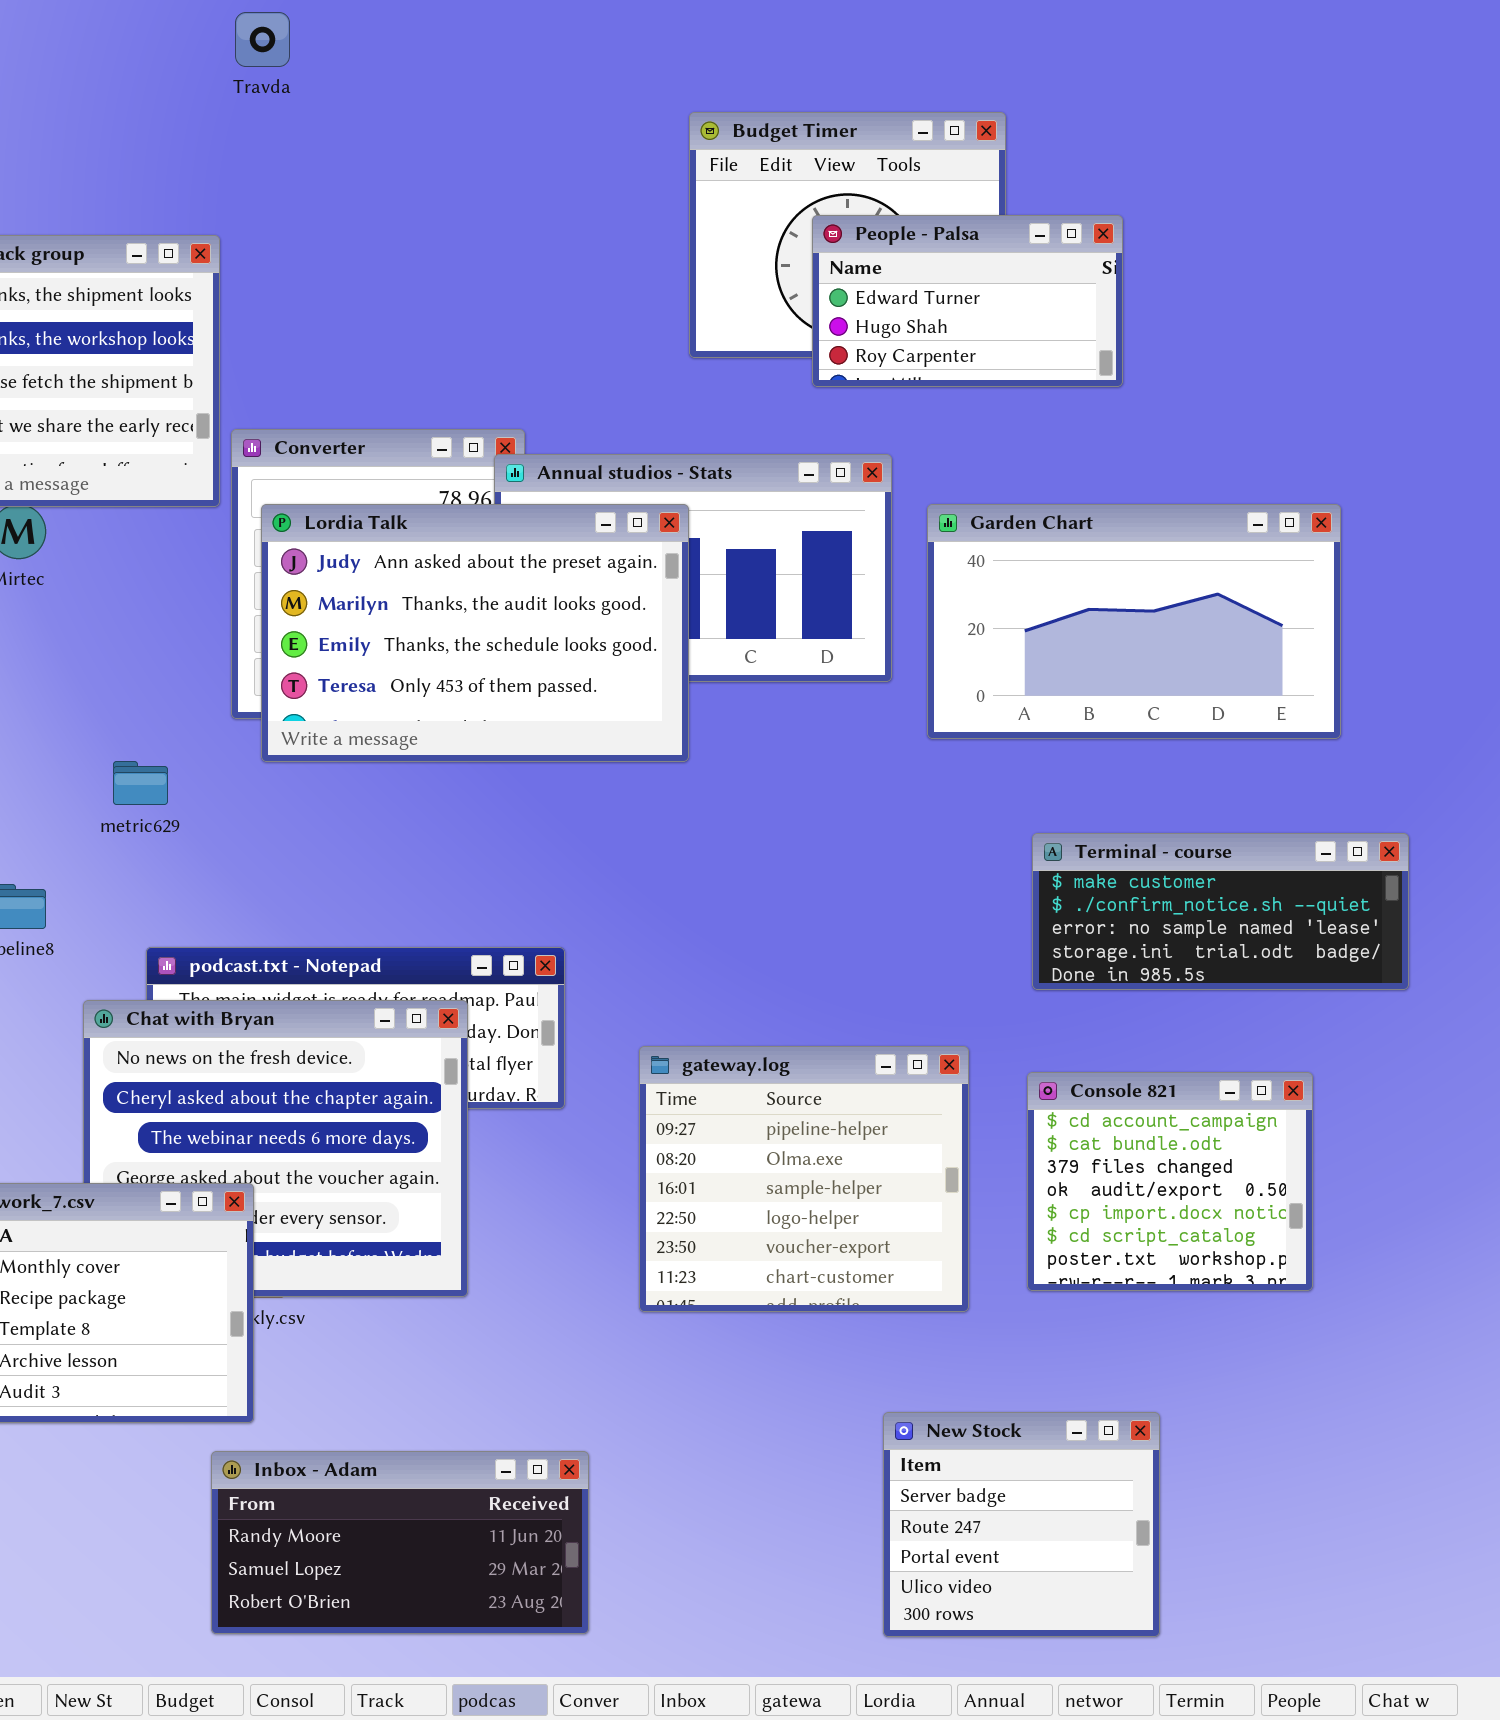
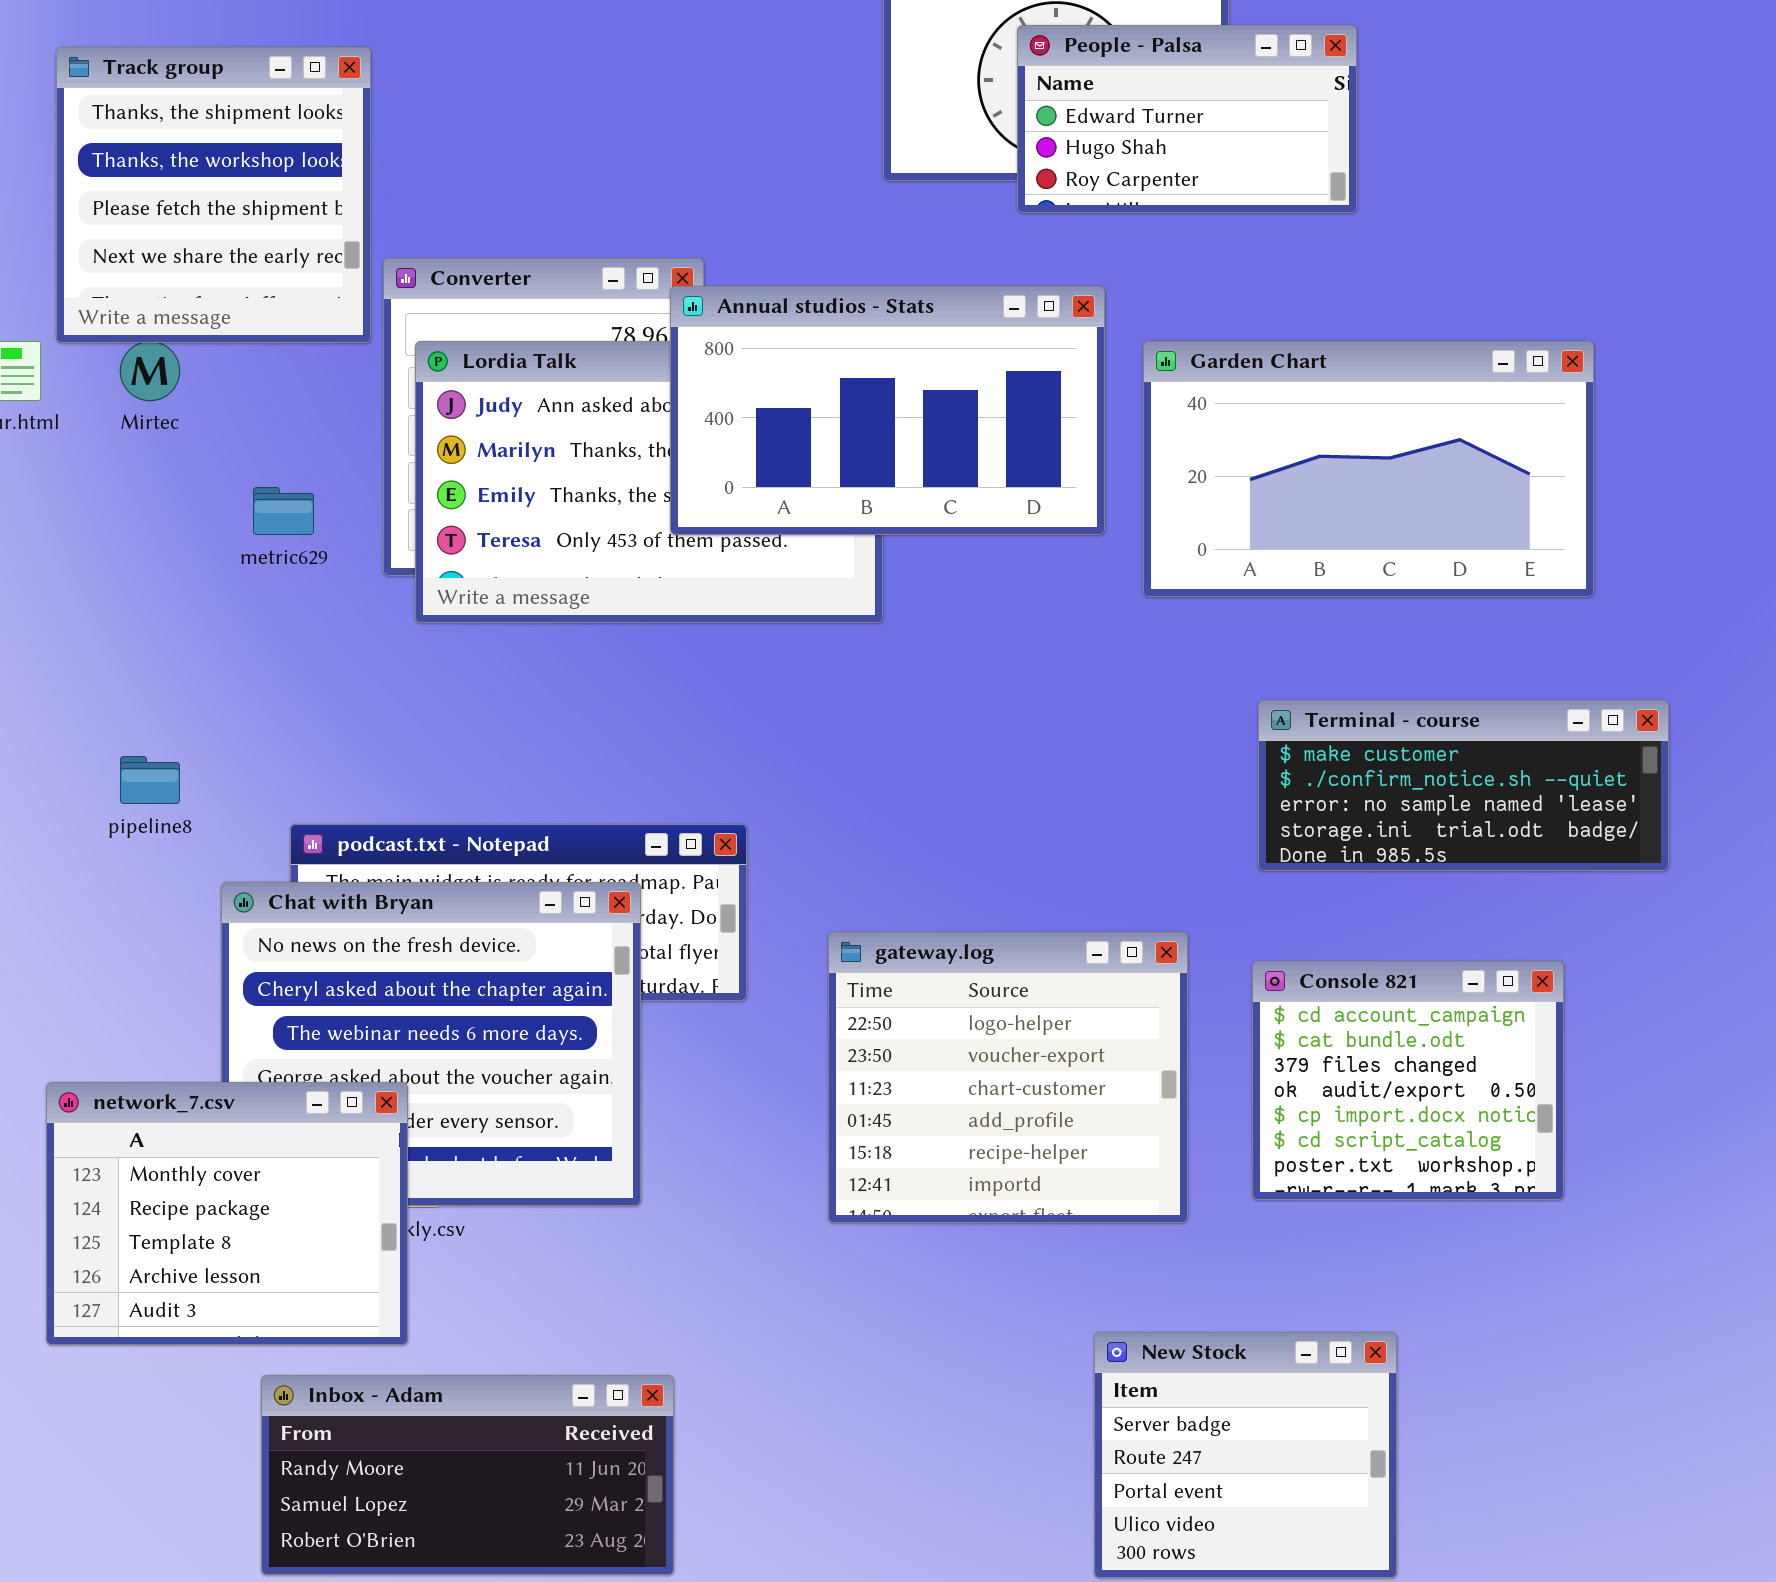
Annual studios - Stats: [494,454,892,682] -> [670,286,1105,535], raised
metric629: [113,761,168,805] -> [253,487,314,535], moved
gateway.log: [639,1046,969,1312] -> [828,932,1188,1223], scrolled down 3 rows
Inbox - Adam: [211,1451,589,1634] -> [261,1375,674,1575], moved

